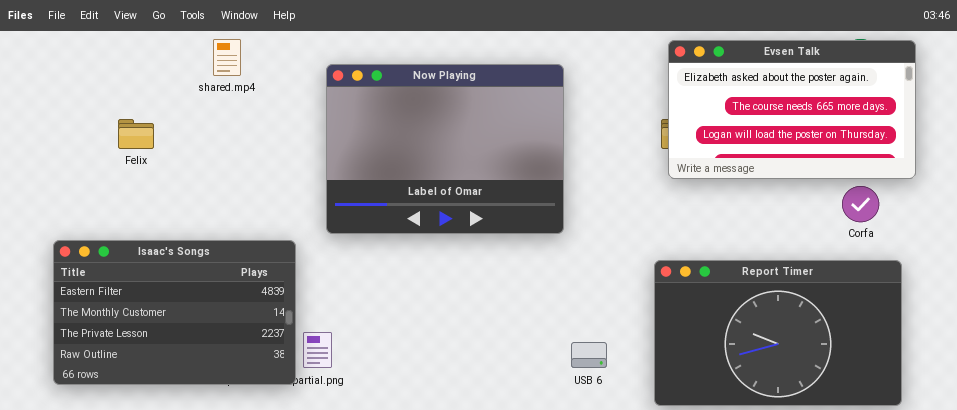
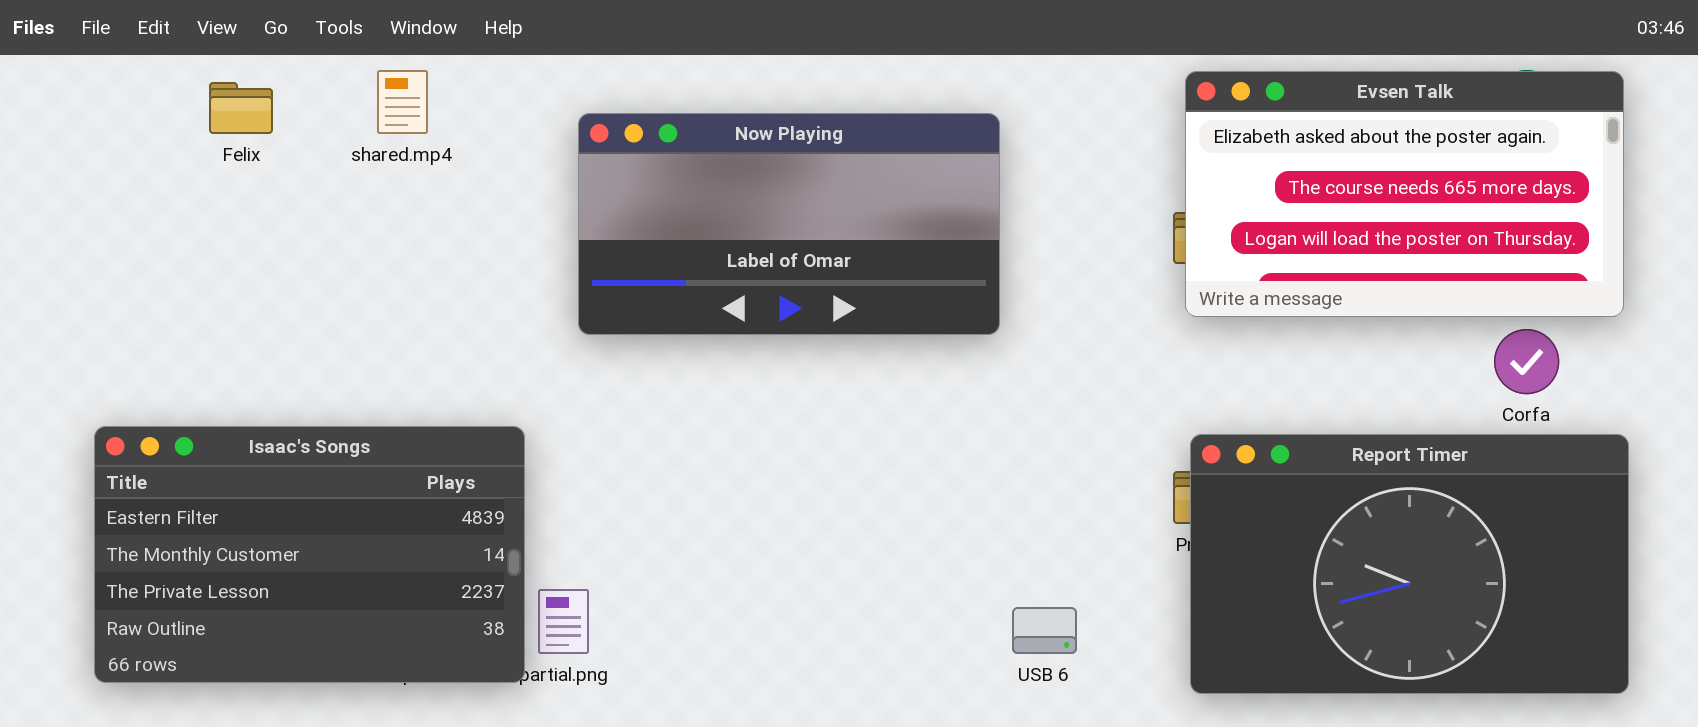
Now Playing: [326,64,564,234] -> [578,113,1000,335], resized
Felix: [118,119,154,149] -> [209,82,273,134], moved
Report Timer: [654,260,902,406] -> [1190,434,1629,694], moved

